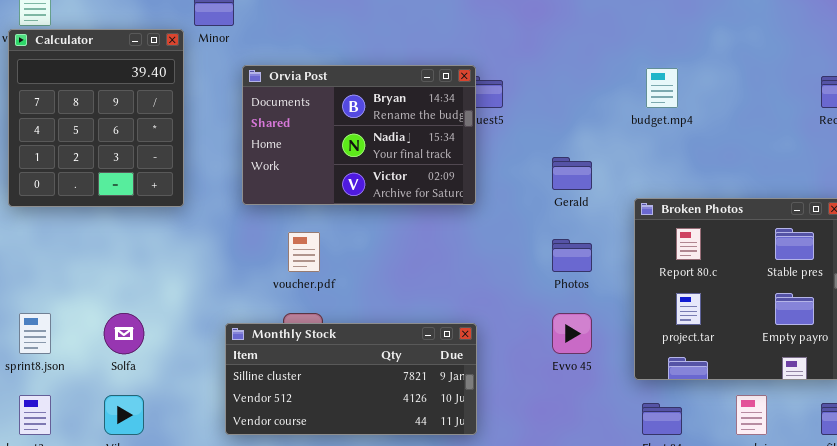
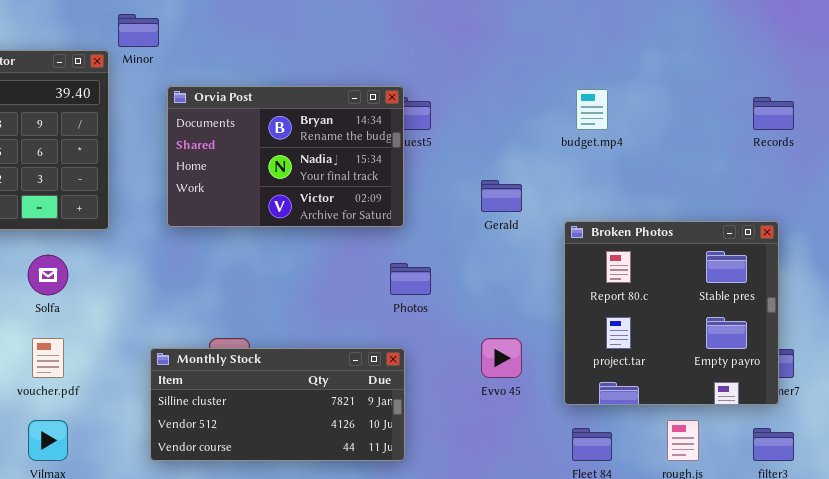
voucher.pdf: [288,232,320,272] -> [32,338,64,378], moved
Photos: [552,239,592,272] -> [390,263,431,295], moved
Solfa: [104,313,144,354] -> [28,255,68,295], moved

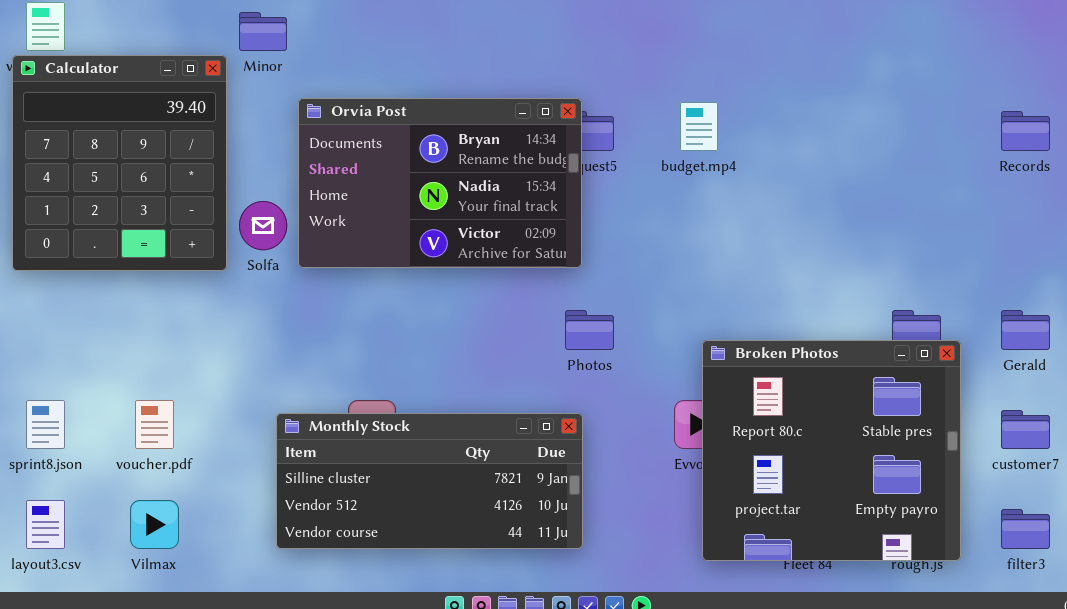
budget.mp4: [576,89,608,130] -> [680,102,718,151], moved
Gerald: [481,180,522,212] -> [1001,310,1050,350], moved
Broken Photos: [564,221,779,405] -> [702,340,961,561], moved
Solfa: [28,255,68,295] -> [239,201,287,250], moved

